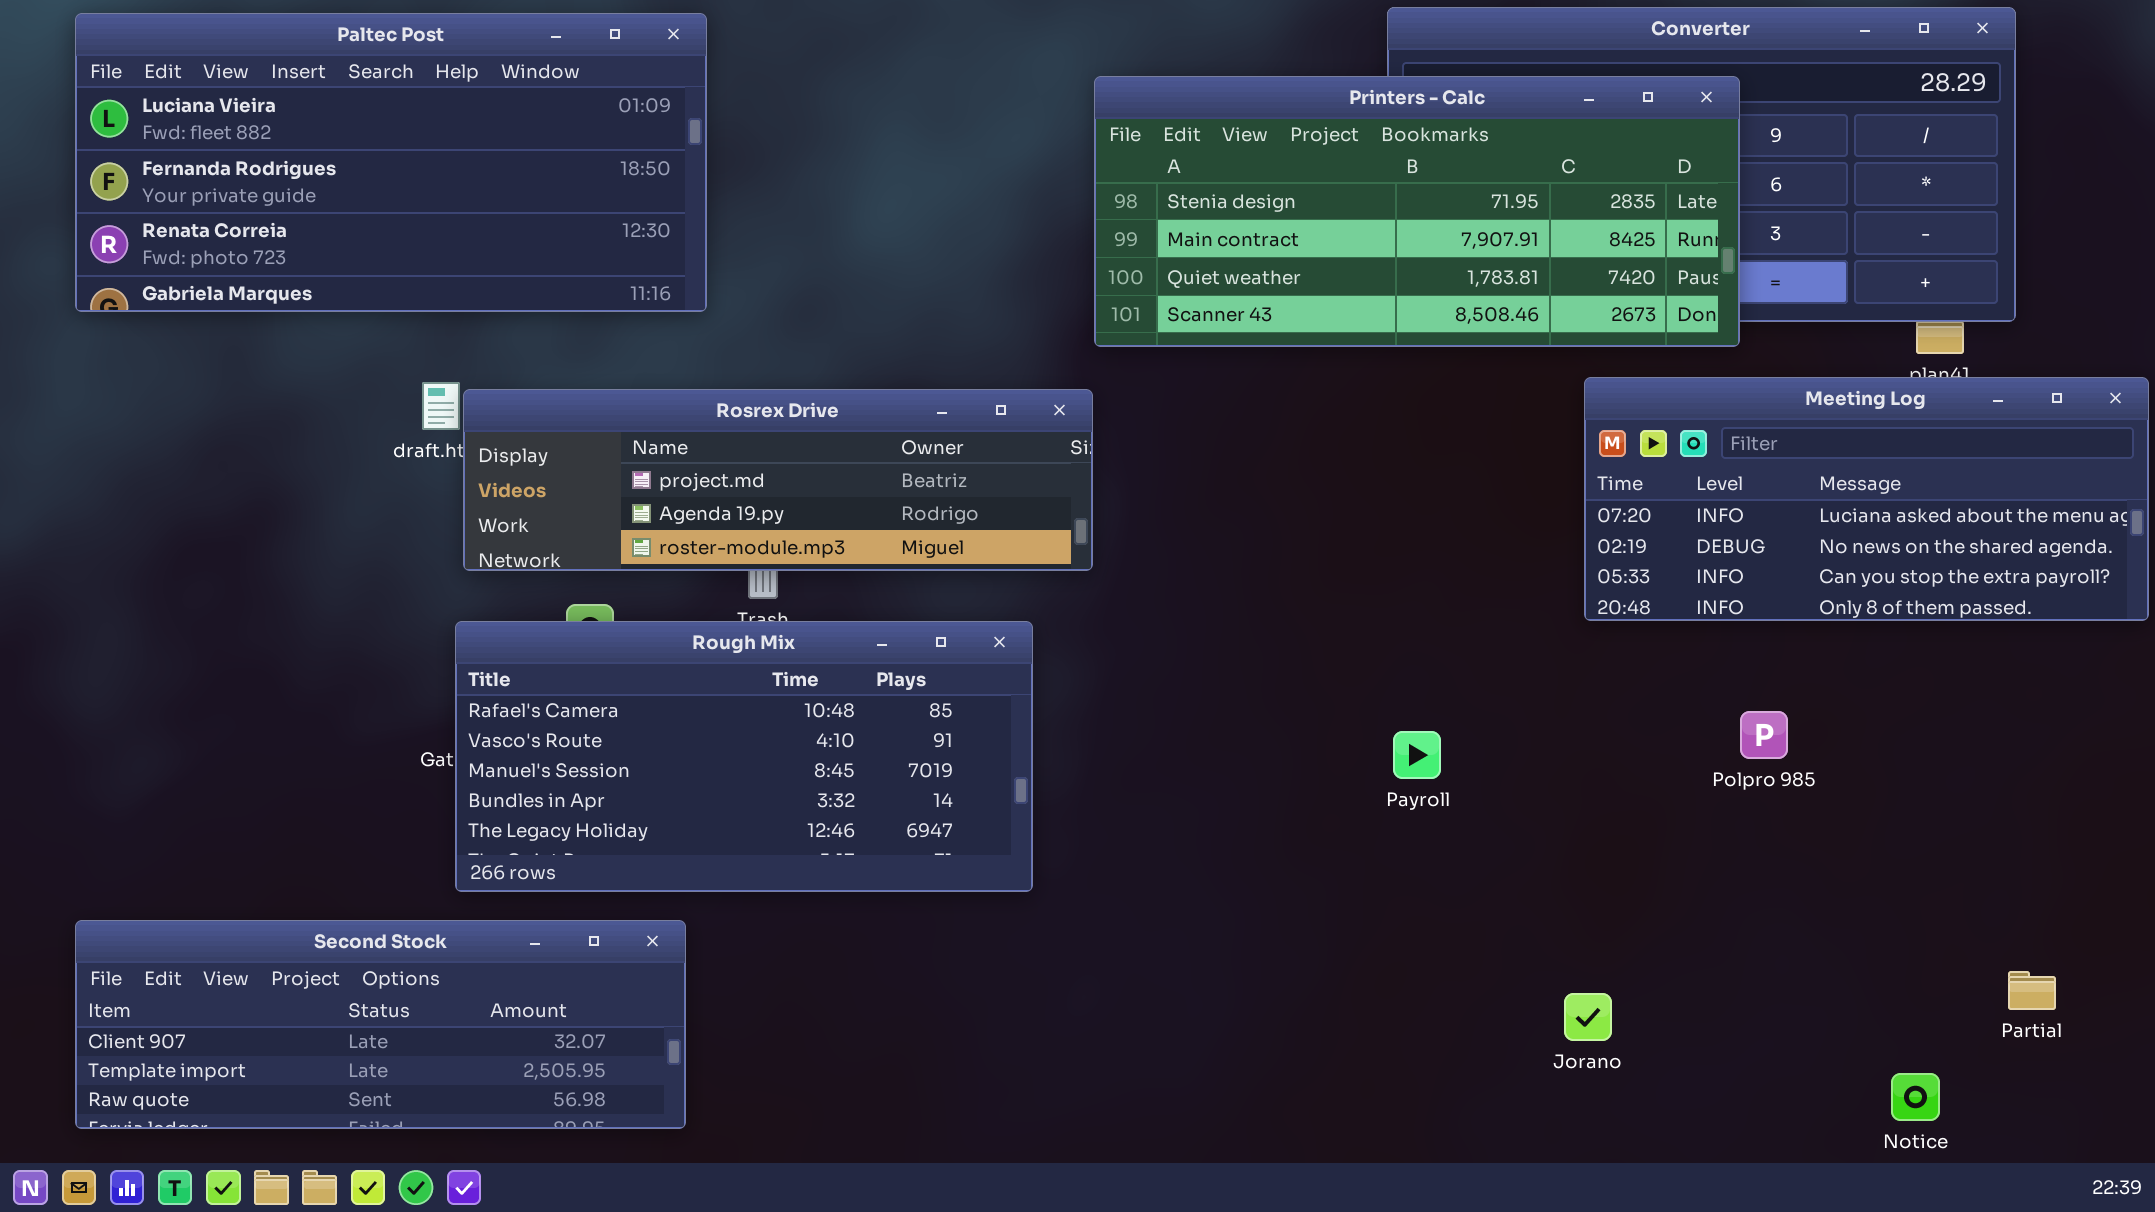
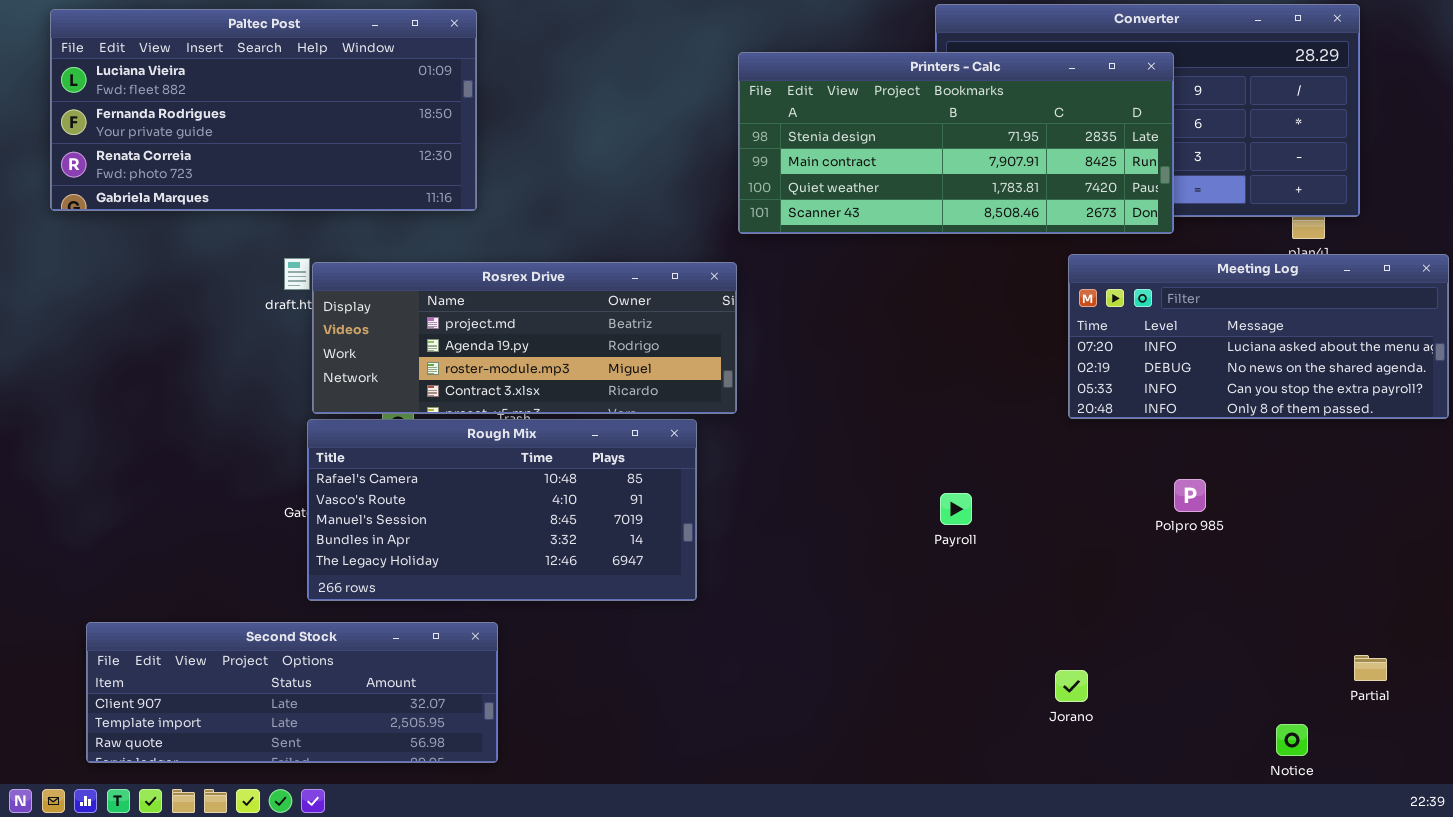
Rosrex Drive: [463,389,1093,571] -> [312,262,737,414], resized
Second Stock: [75,920,686,1129] -> [86,622,498,763], moved

